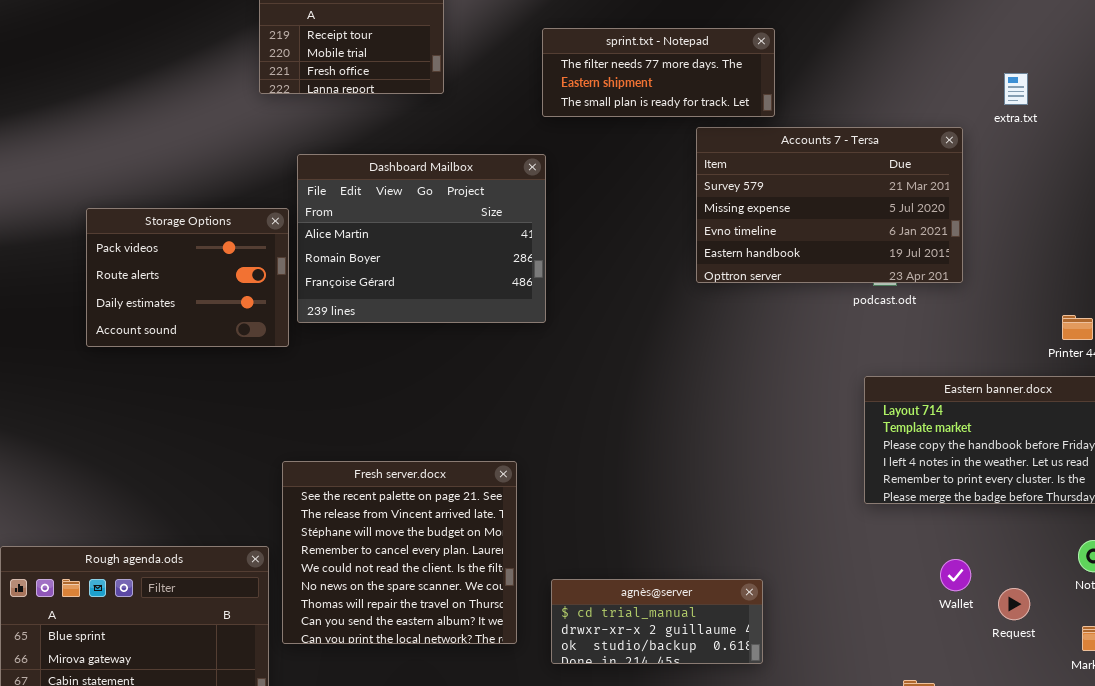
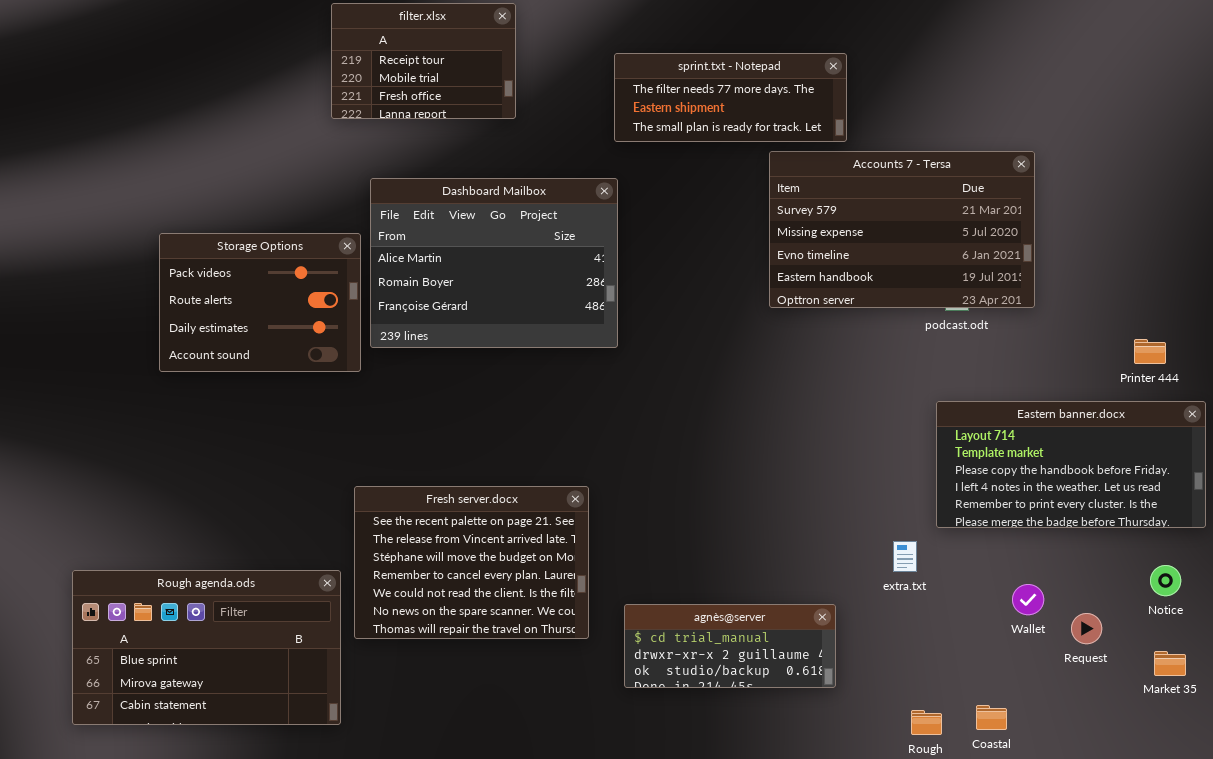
extra.txt: [1004,73,1028,105] -> [893,541,917,572], moved
Fresh server.docx: [282,461,517,644] -> [354,486,589,639], resized

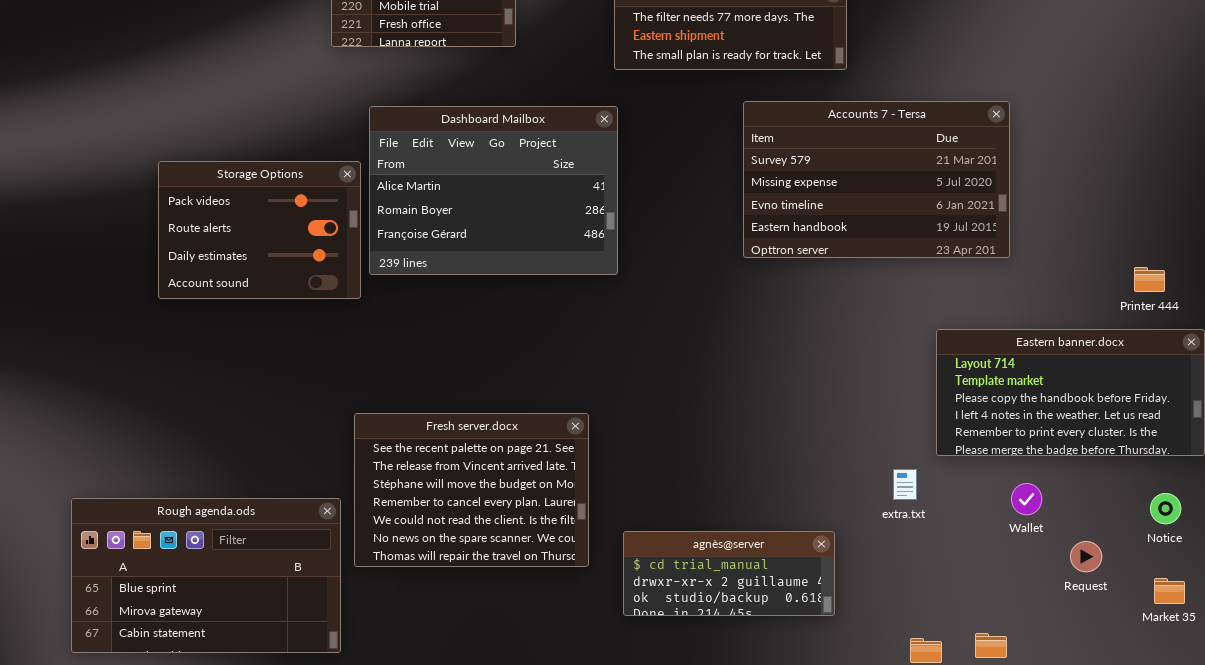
Accounts 7 - Tersa: [769,151,1035,308] -> [743,101,1010,258], moved
Wallet: [1012,584,1044,615] -> [1011,483,1042,515], moved

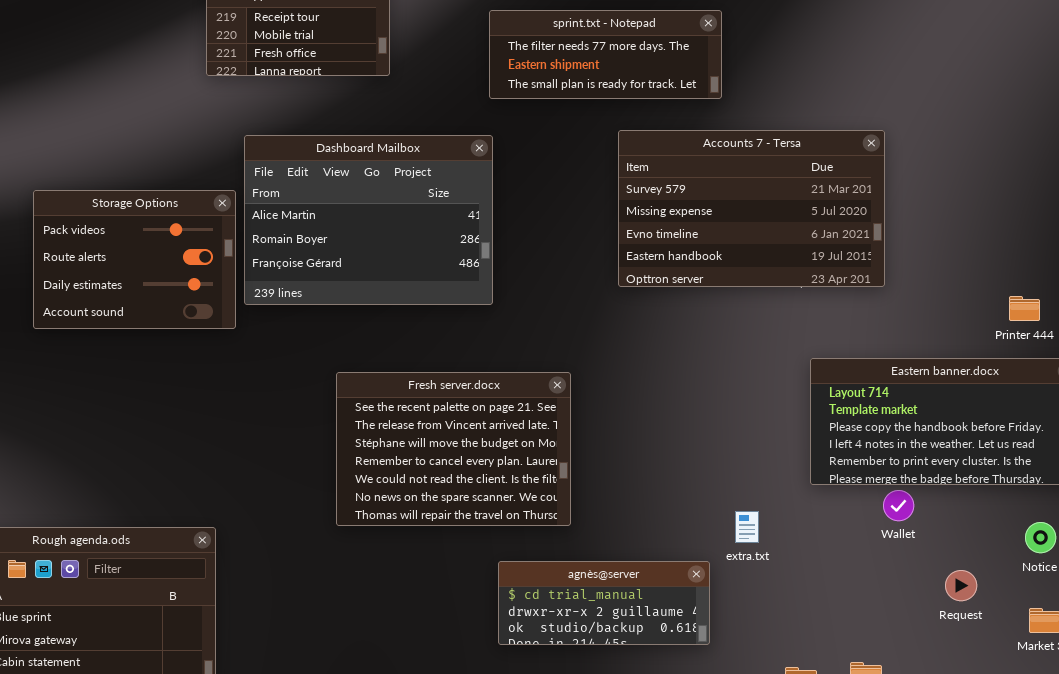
Fresh server.docx: [354,413,589,567] -> [336,372,571,526], moved
extra.txt: [893,469,917,500] -> [735,511,759,543], moved
Wallet: [1011,483,1042,515] -> [883,490,914,521], moved

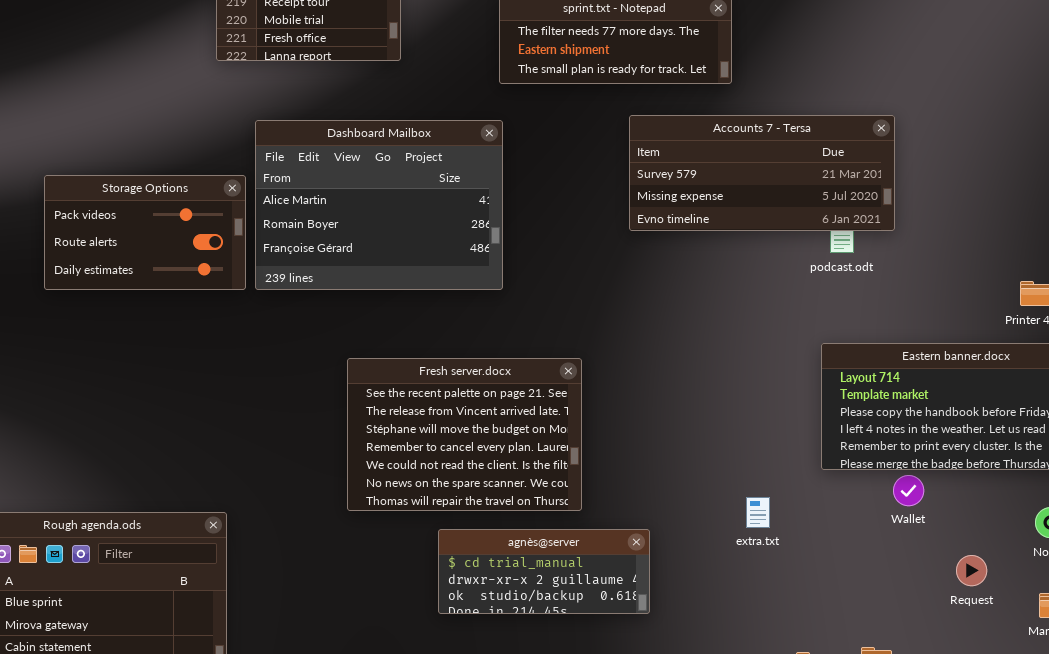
Accounts 7 - Tersa: [618,130,885,287] -> [629,115,895,231], resized
Storage Options: [33,190,236,329] -> [44,175,246,290], resized
agnès@server: [498,561,710,645] -> [438,529,650,614], moved

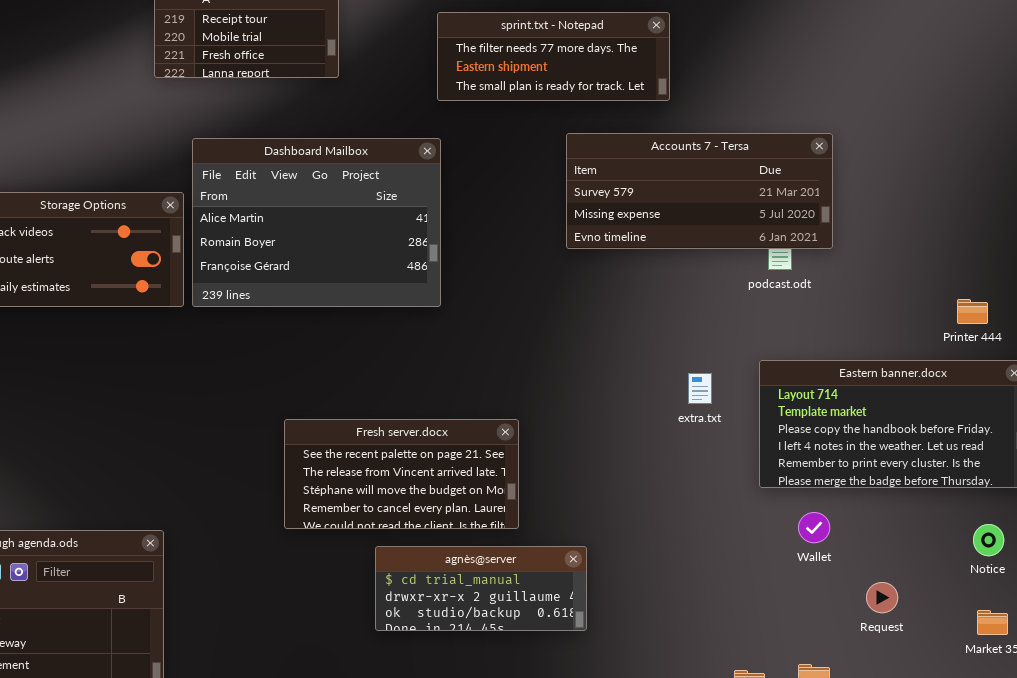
Fresh server.docx: [347,358,582,511] -> [284,419,519,529], resized
Wallet: [893,475,924,506] -> [798,512,830,543], moved
extra.txt: [746,497,770,528] -> [688,373,712,404], moved
Request: [956,555,987,586] -> [866,582,898,613], moved

